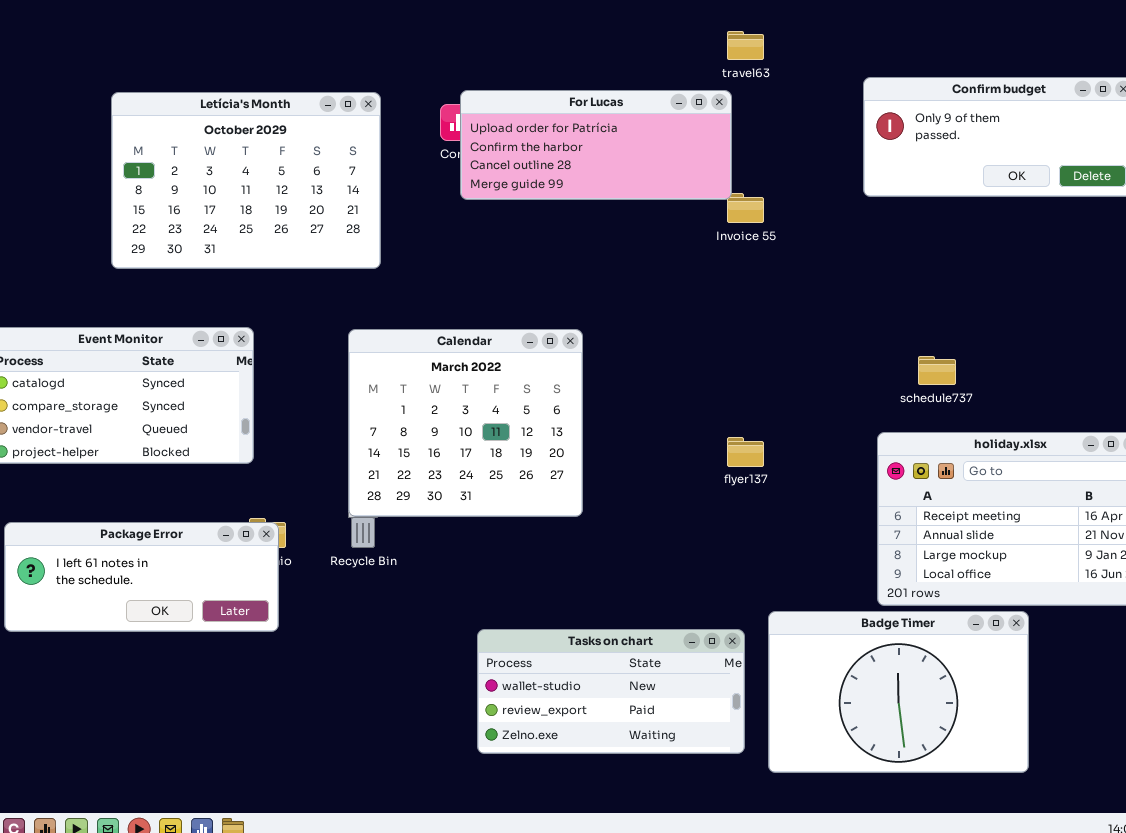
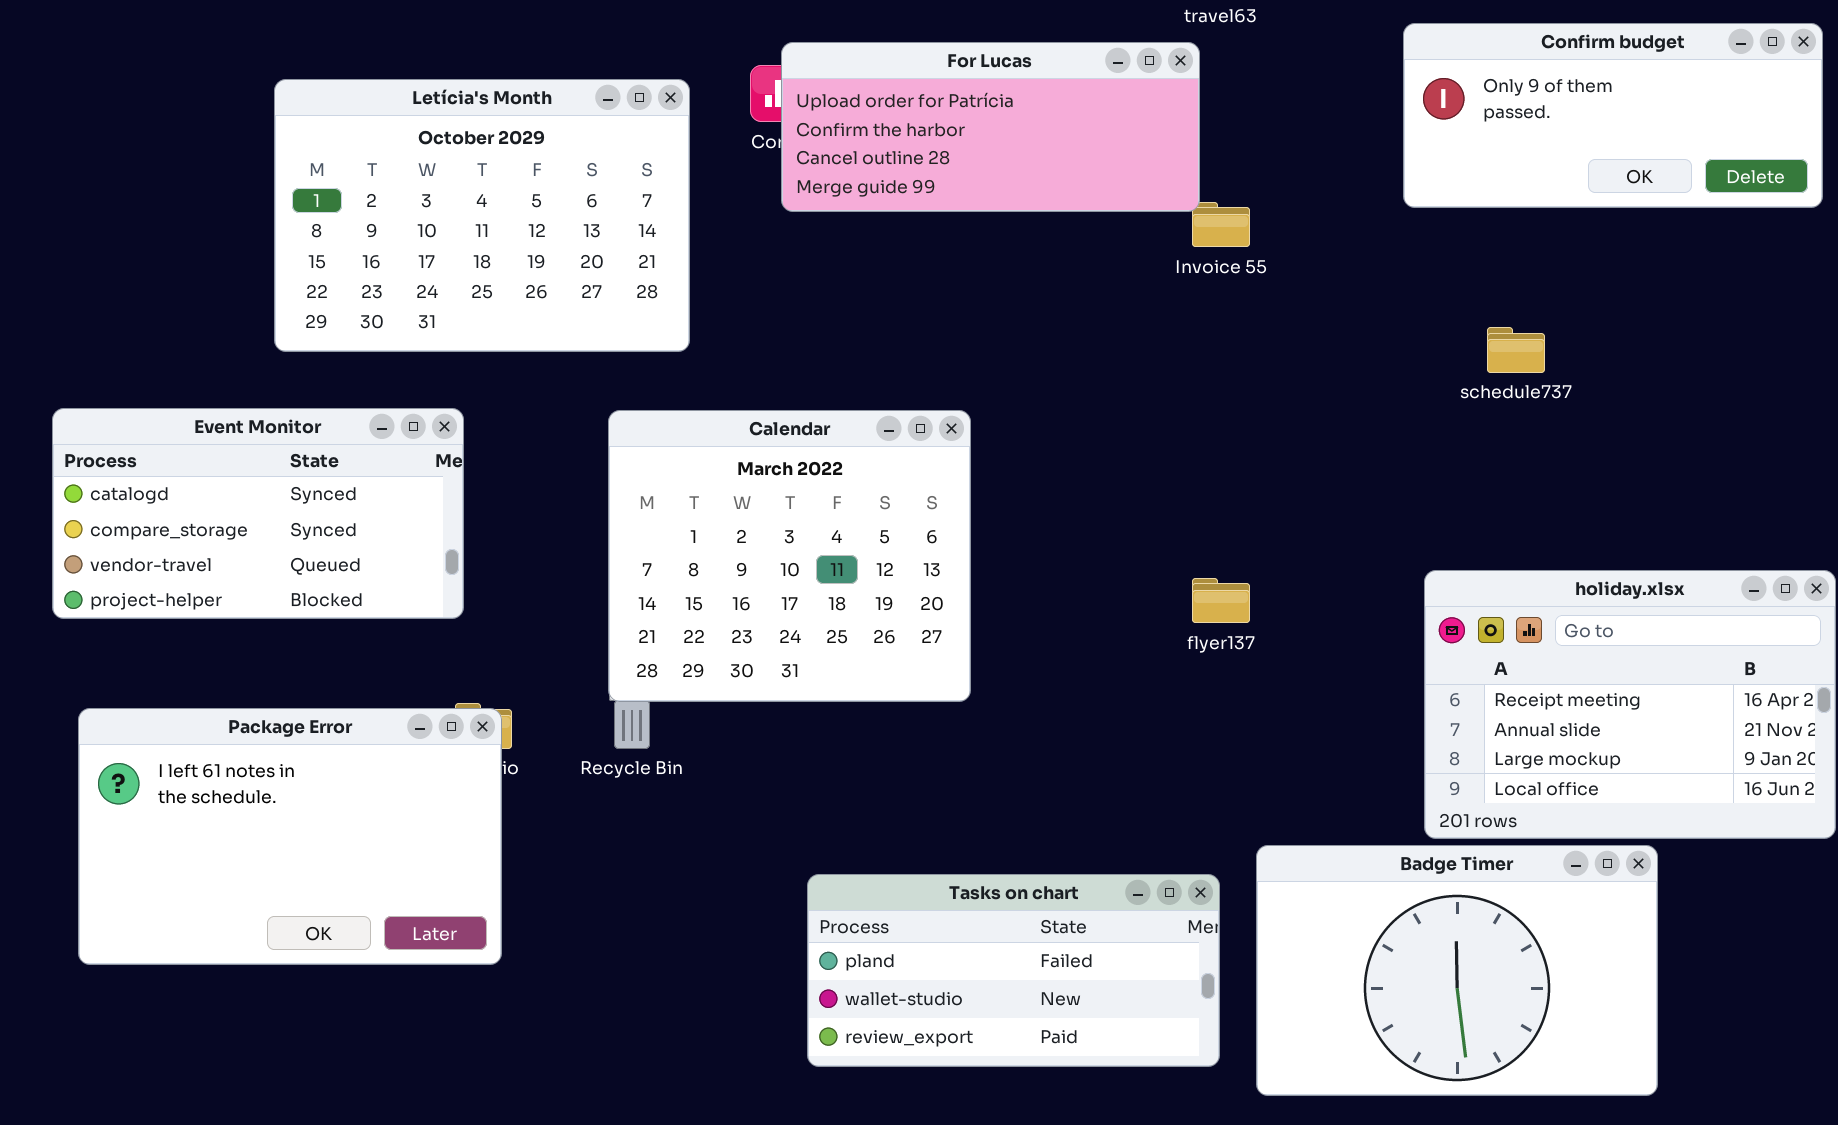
Letícia's Month: [111,92,381,269] -> [274,79,690,352], moved
schedule737: [918,356,956,385] -> [1487,327,1545,373], moved
Package Error: [4,522,279,632] -> [78,708,502,965], resized
Tasks on chart: [477,629,745,754] -> [807,874,1220,1067], scrolled up 1 row

